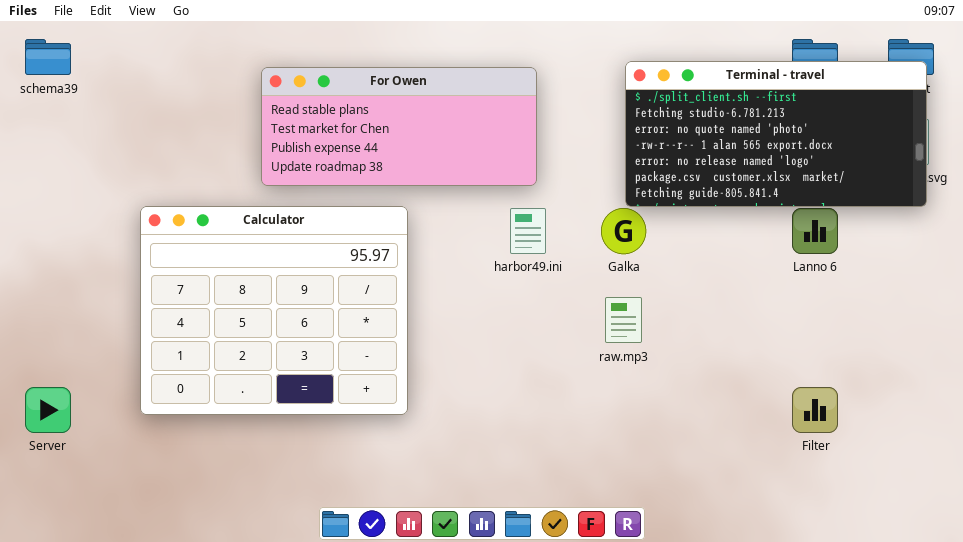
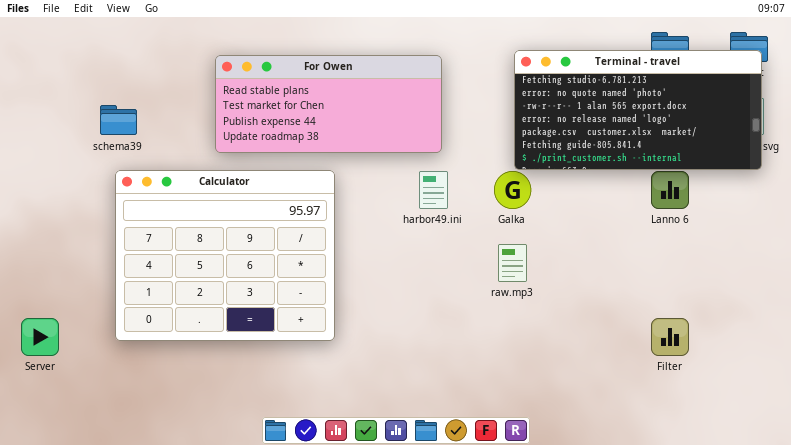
schema39: [25,39,71,75] -> [100,105,137,135], moved
Terminal - travel: [625,61,927,207] -> [514,50,762,170], scrolled down 1 row

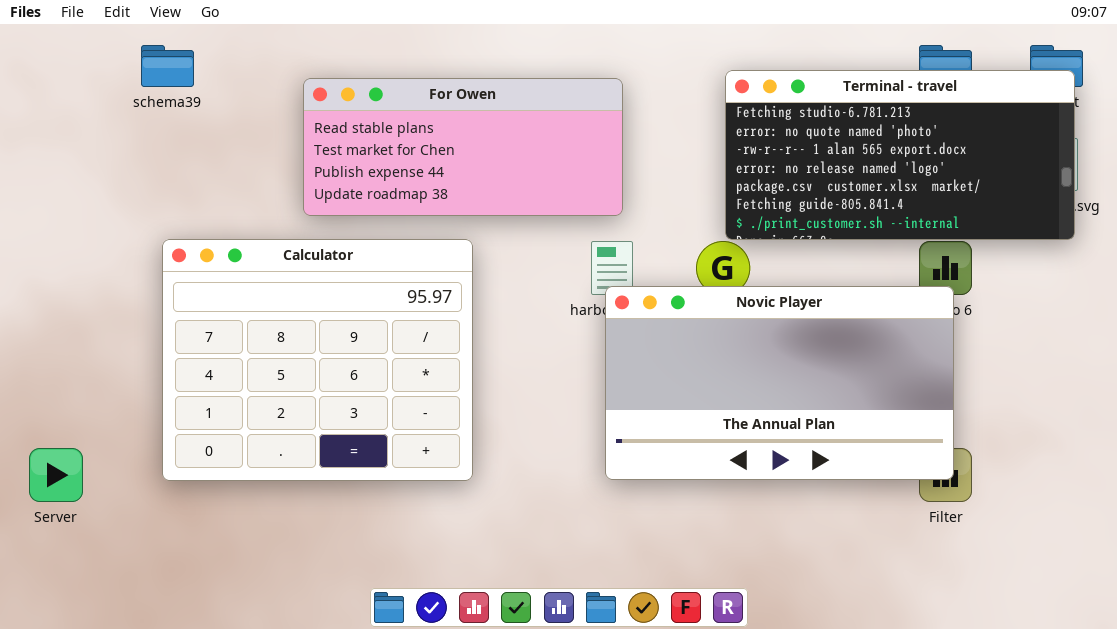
schema39: [100,105,137,135] -> [141,45,194,87], moved
Novic Player: none -> [605,286,954,480], opened

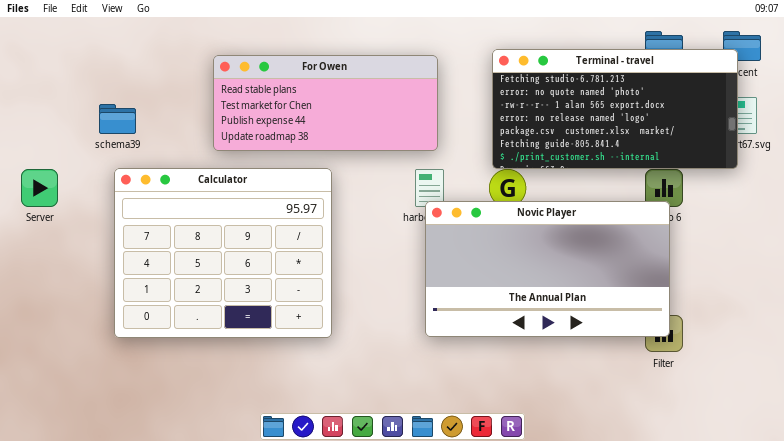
schema39: [141,45,194,87] -> [99,104,136,134], moved
Terminal - travel: [725,70,1075,240] -> [492,49,738,169], moved
Server: [29,448,83,502] -> [21,169,58,207], moved

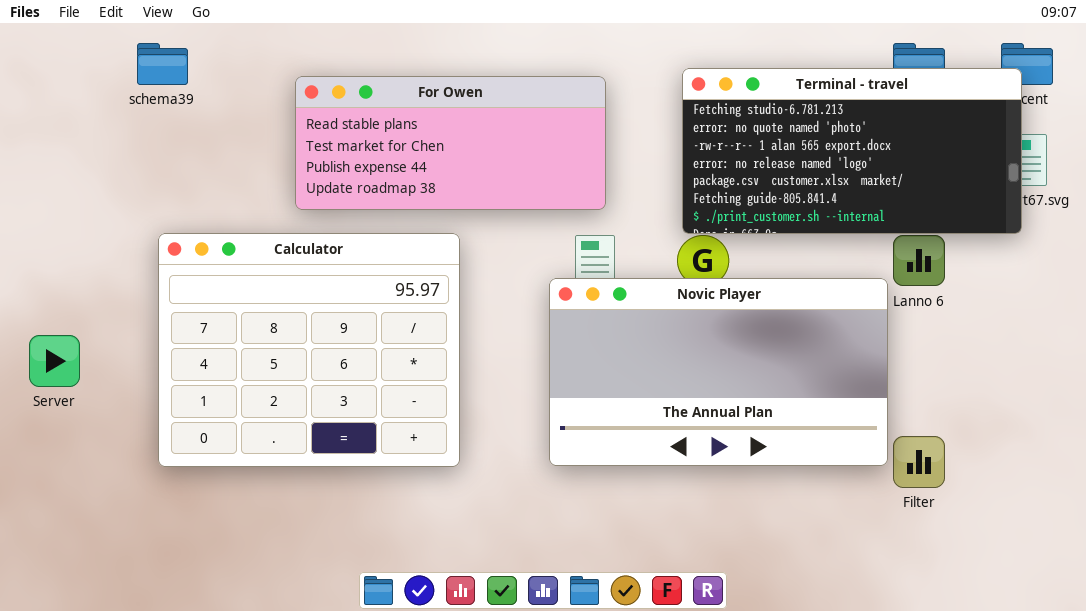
schema39: [99,104,136,134] -> [137,43,188,85], moved
Server: [21,169,58,207] -> [29,335,80,387], moved
Novic Player: [425,201,670,337] -> [549,278,888,466], moved

